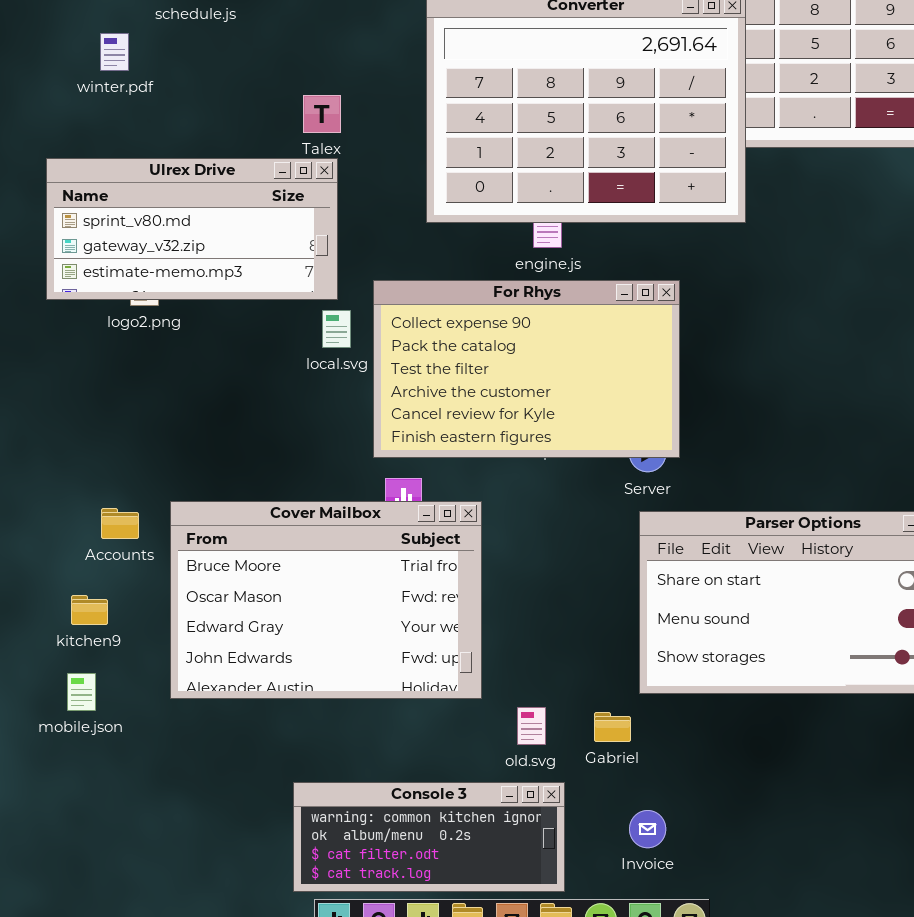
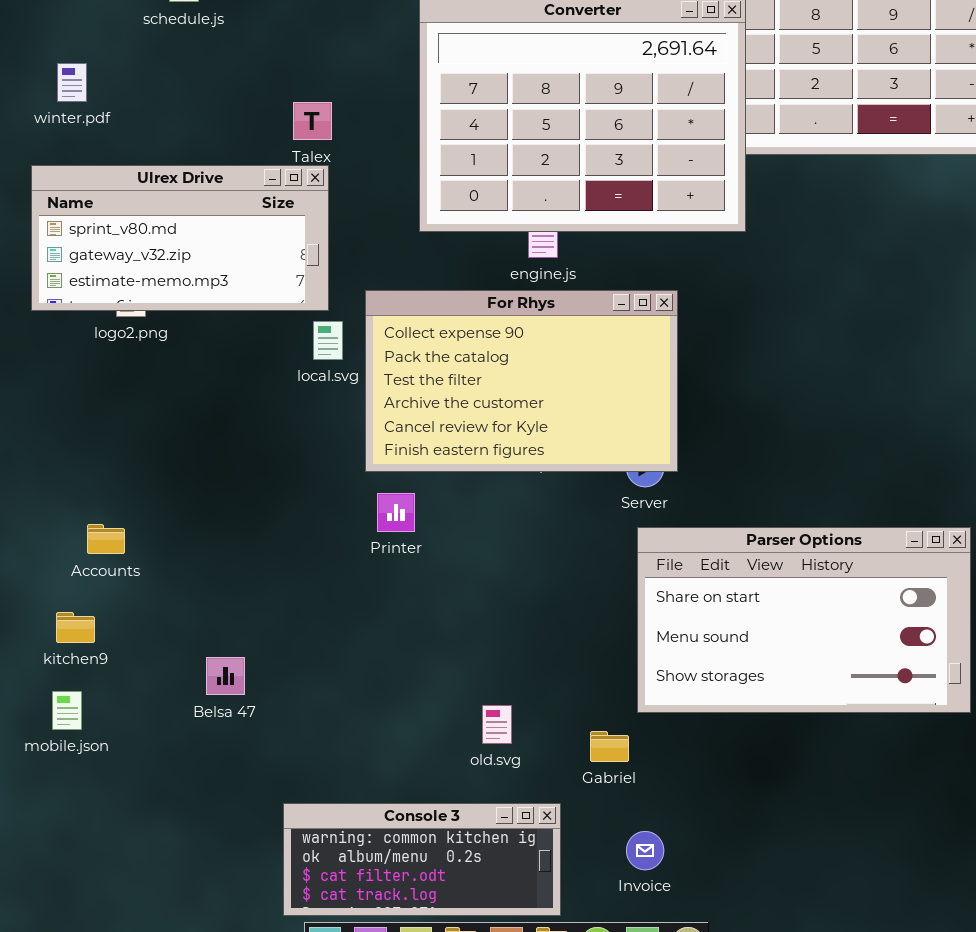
winter.pdf: [100,33,129,71] -> [57,63,87,102], moved
Cover Mailbox: [170,501,482,699] -> none, closed
old.svg: [517,707,546,745] -> [482,705,512,744], moved

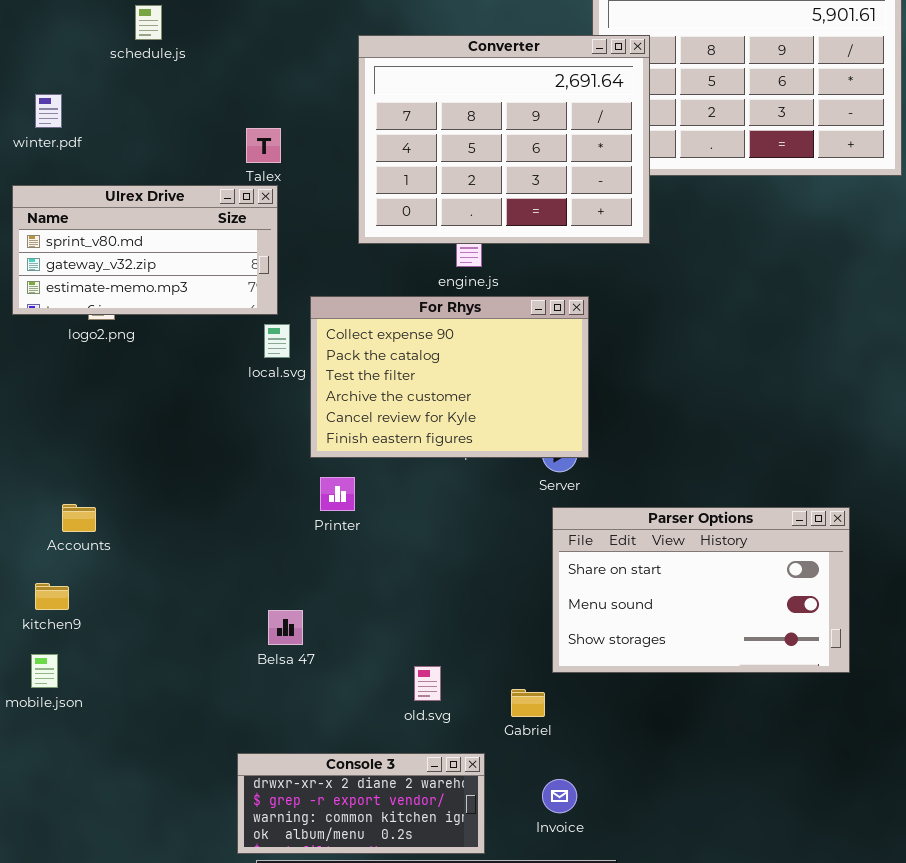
Belsa 47: [206,657,245,695] -> [268,610,303,645], moved
Console 3: [283,803,561,916] -> [237,753,485,854], scrolled up 2 rows

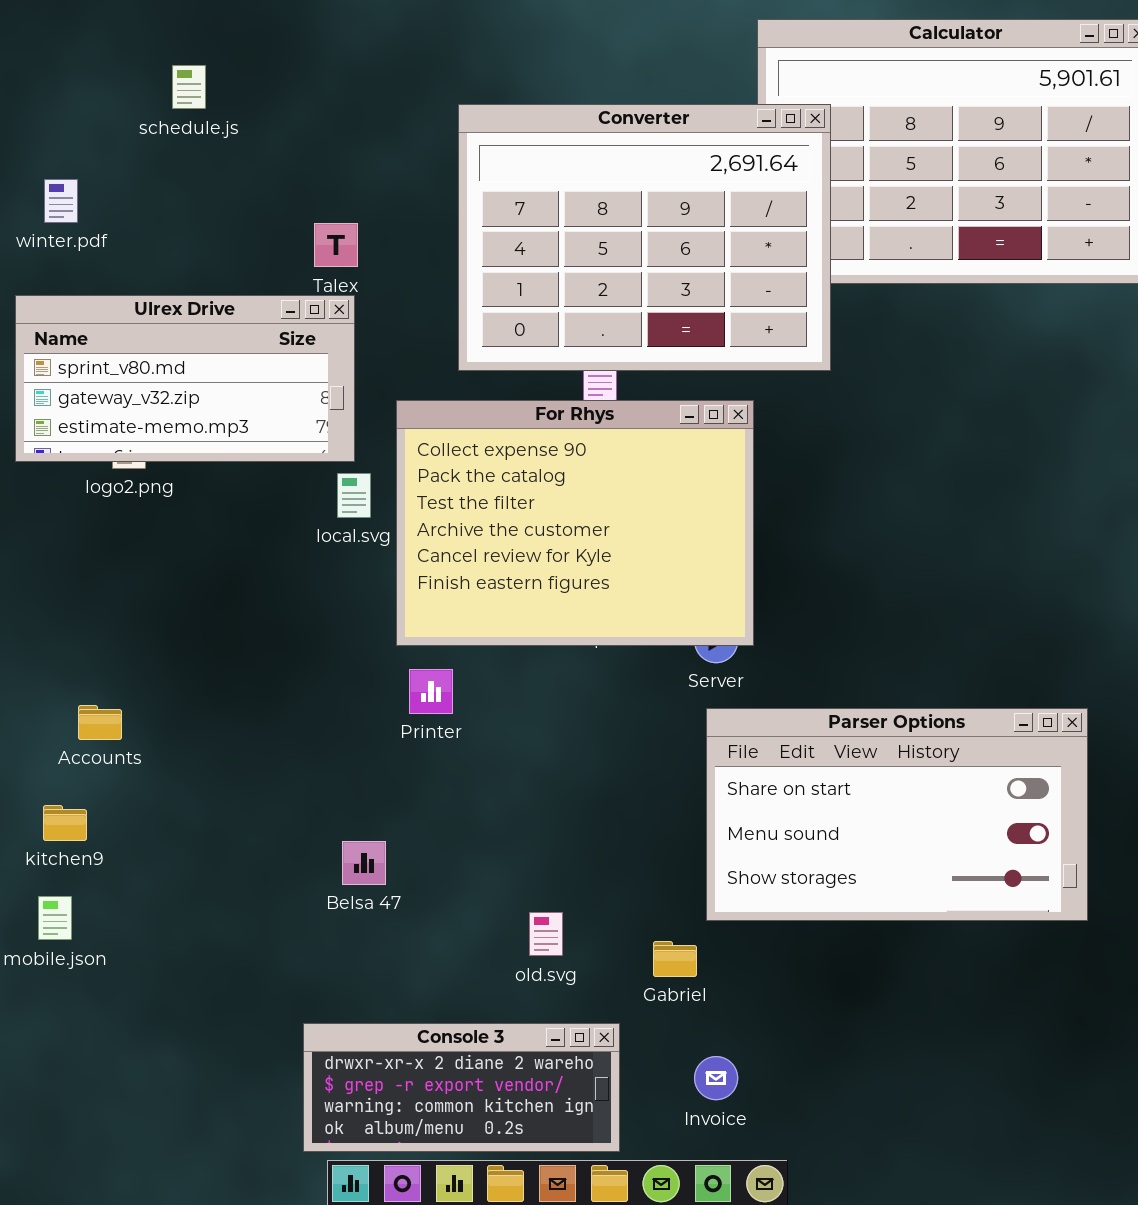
For Rhys: [310,296,589,458] -> [396,400,754,646], resized

